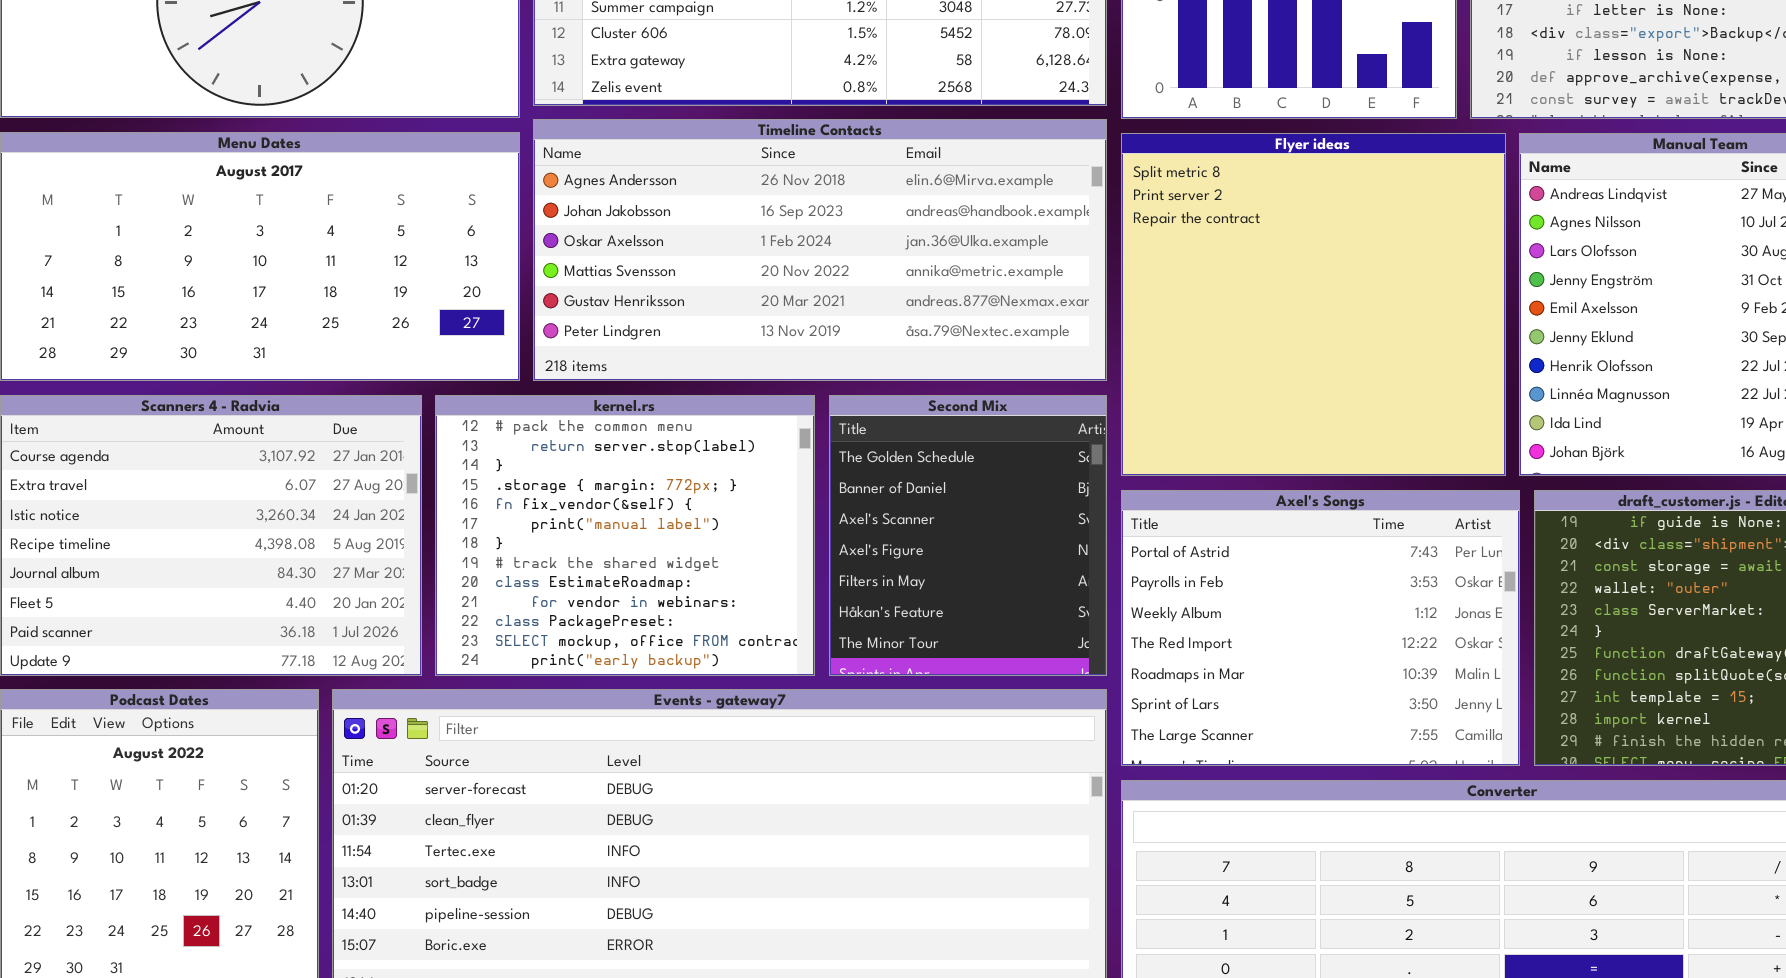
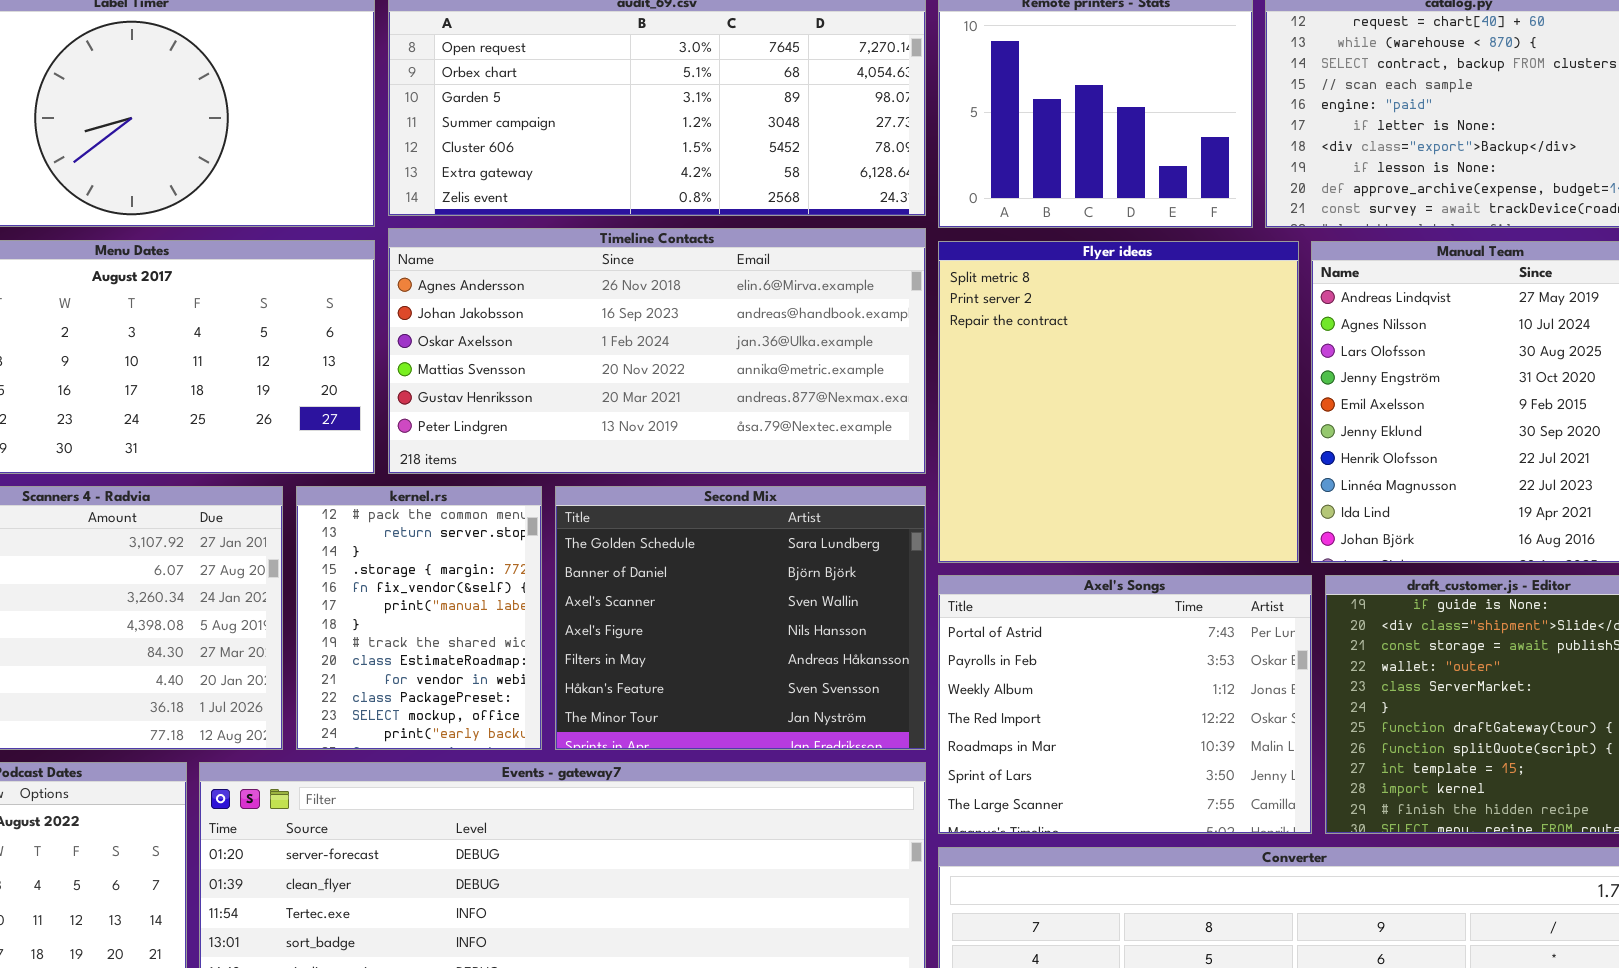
kernel.rs: [435,395,815,676] -> [296,486,542,750], resized
Second Mix: [829,395,1107,676] -> [555,486,926,750], resized

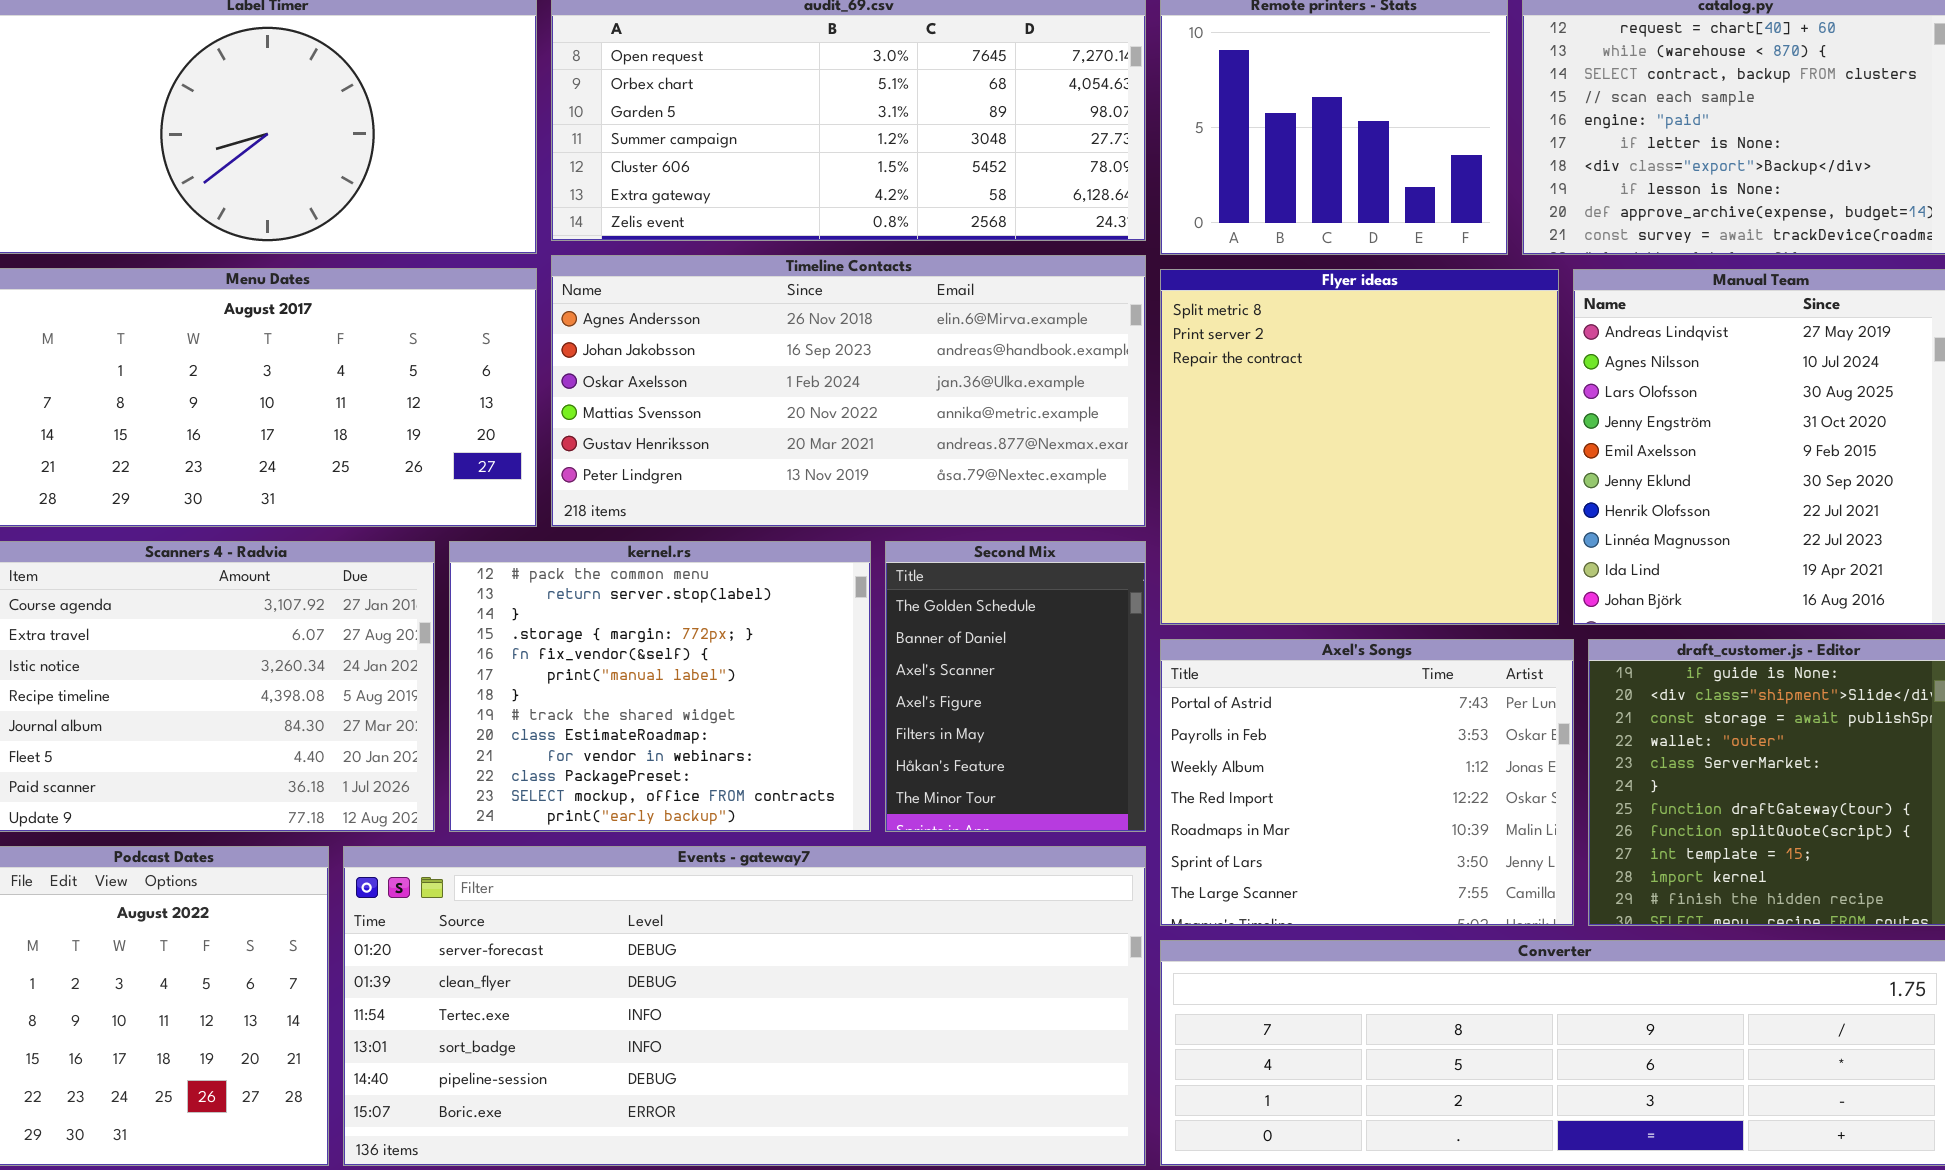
kernel.rs: [296,486,542,750] -> [449,541,871,832], resized
Second Mix: [555,486,926,750] -> [885,541,1146,832], resized

